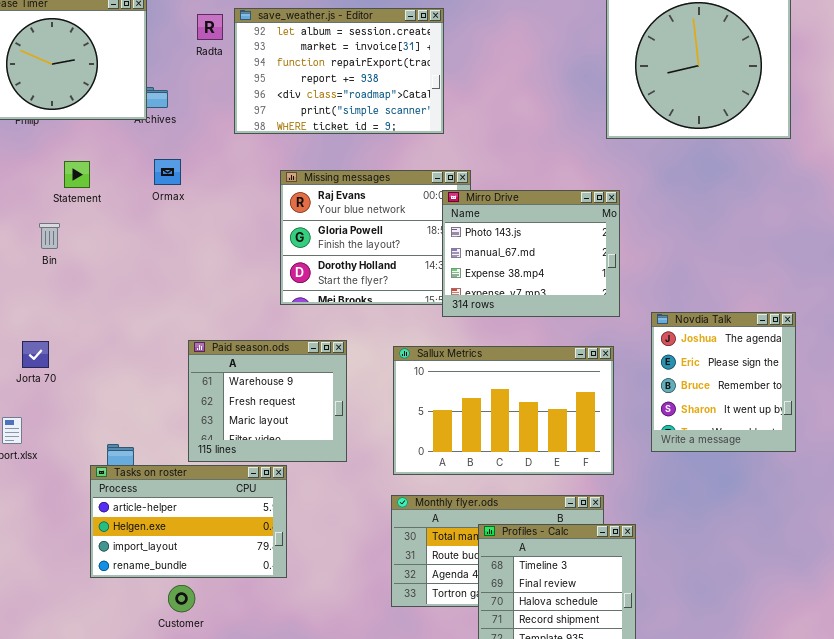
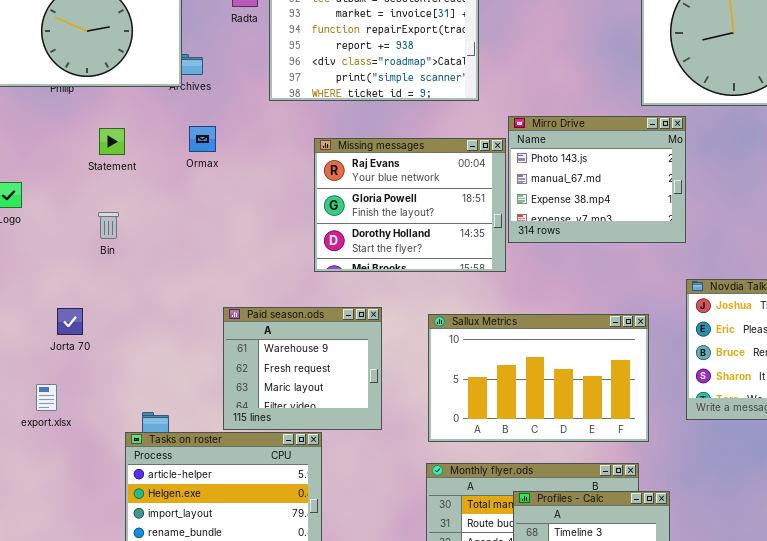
Mirro Drive: [442,190,620,317] -> [508,116,686,243], moved
Bin: [39,223,60,249] -> [98,212,119,239], moved

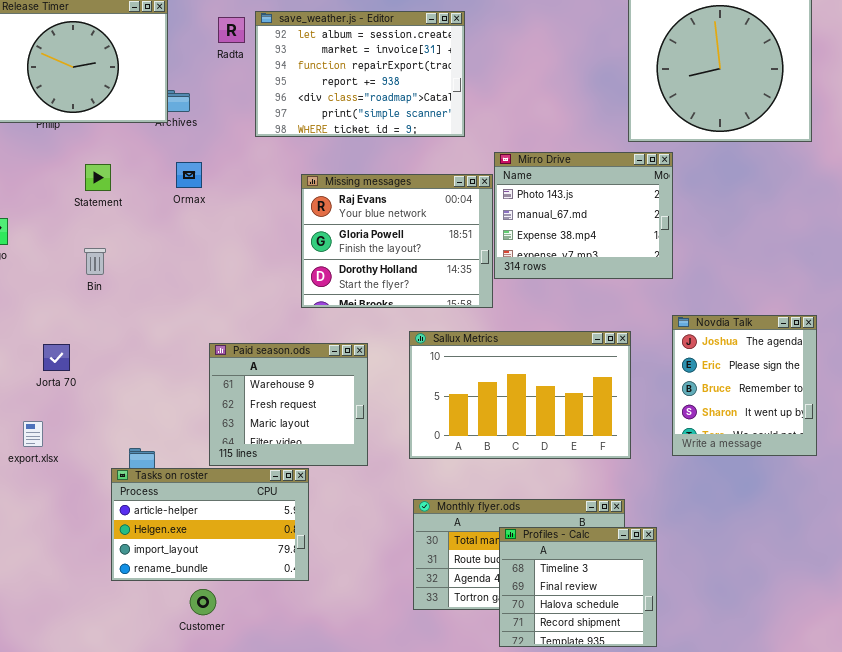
Sallux Metrics: [428,314,649,442] -> [409,331,631,459], moved

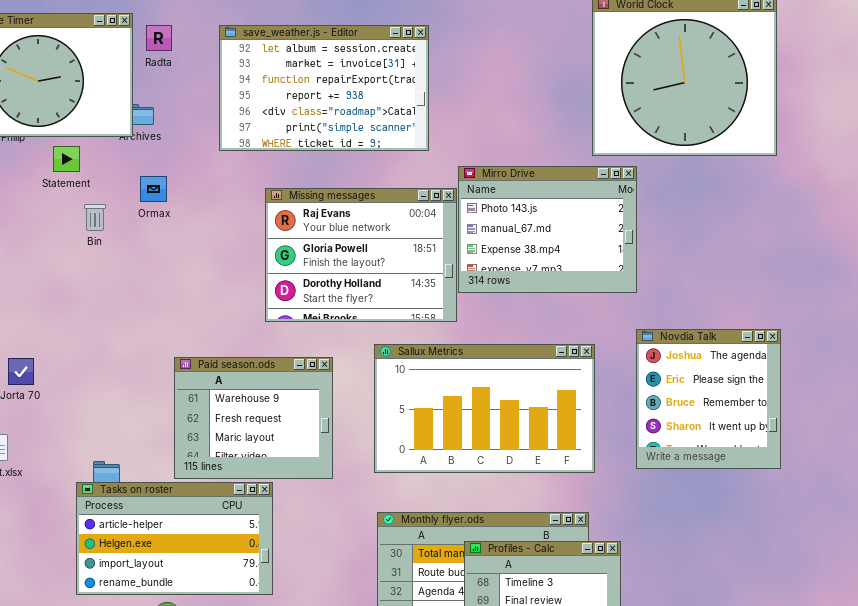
Radta: [218,17,245,43] -> [146,25,172,51], moved
Statement: [85,164,111,191] -> [53,146,80,172], moved
Bin: [84,248,106,275] -> [84,204,106,231], moved

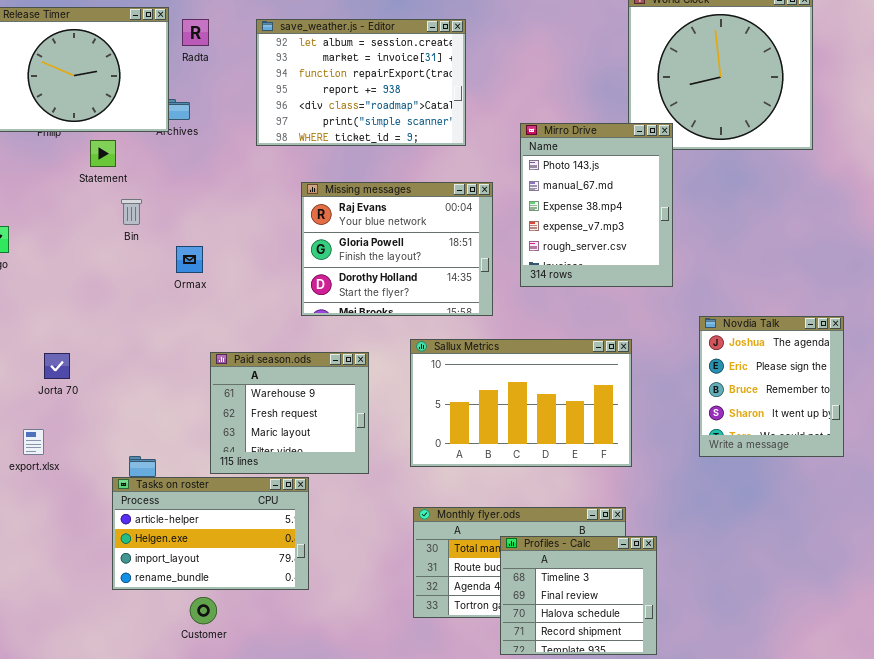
Mirro Drive: [458,166,637,293] -> [520,123,673,287], resized
Ormax: [140,176,167,202] -> [176,246,203,273], moved
Novdia Talk: [636,329,781,469] -> [699,316,844,457], moved

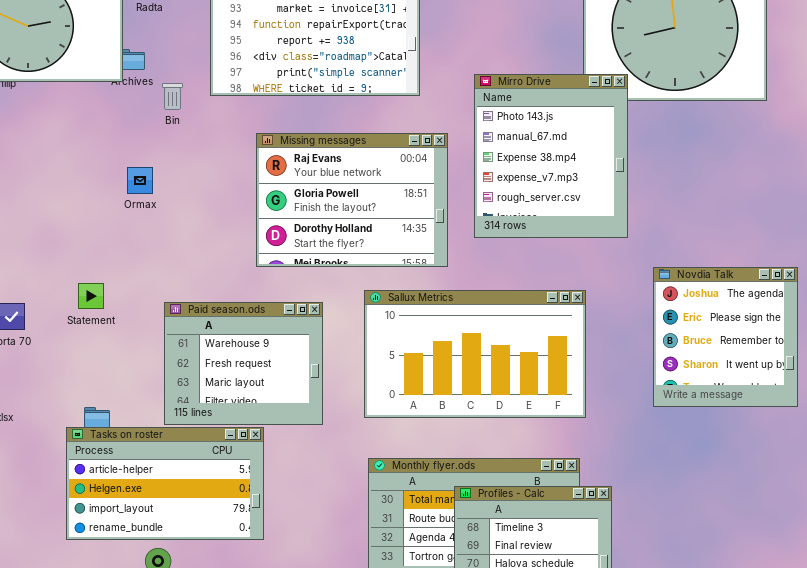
Statement: [90,140,116,167] -> [78,283,104,309], moved
Bin: [121,199,142,225] -> [162,83,183,110], moved
Ormax: [176,246,203,273] -> [127,167,153,194], moved

